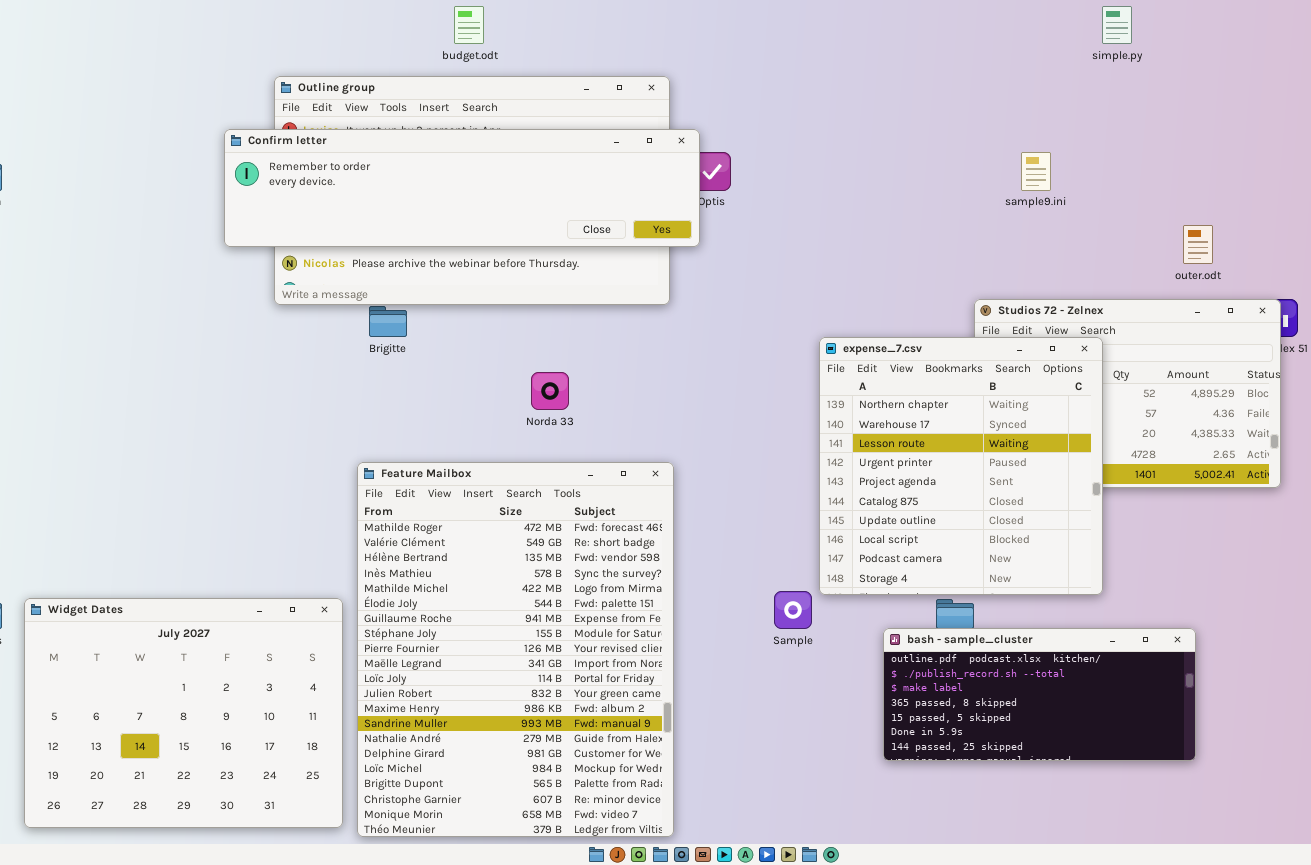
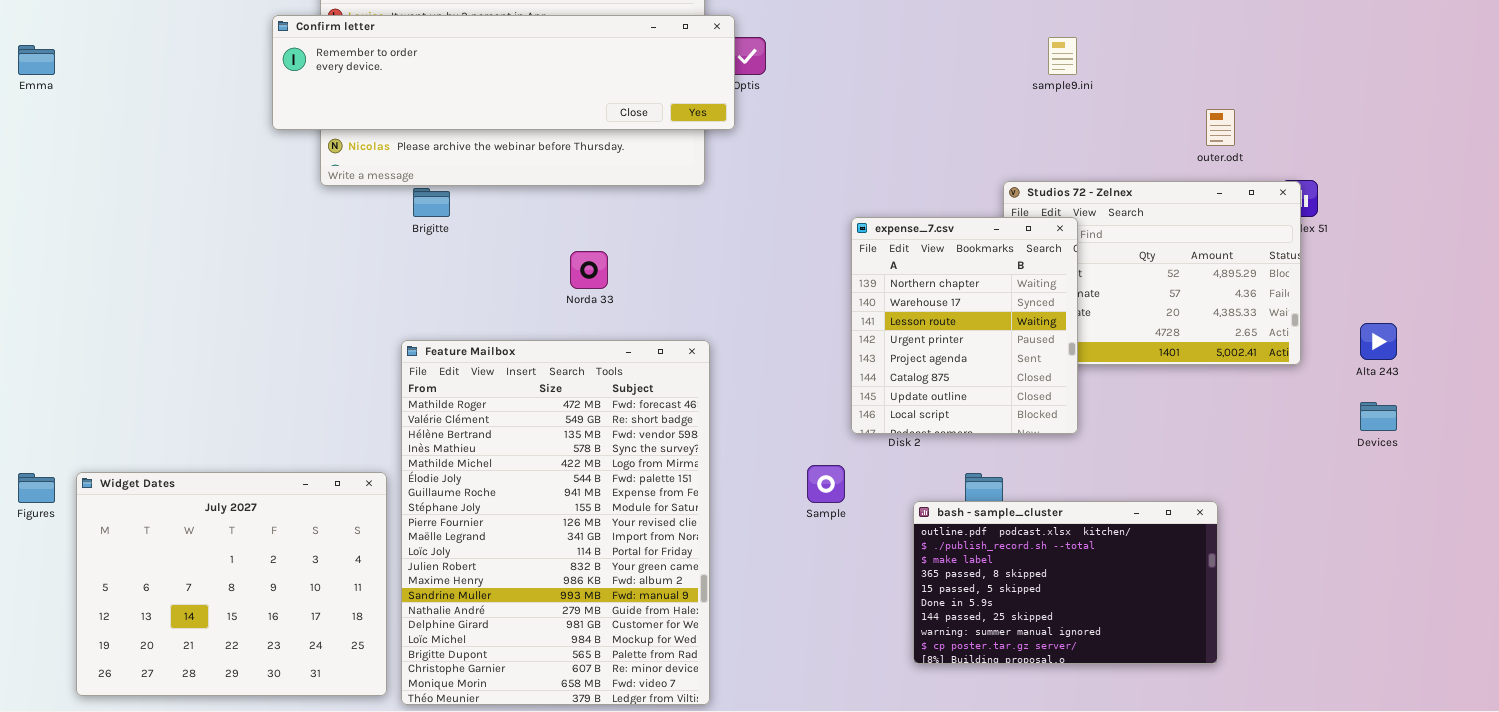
expense_7.csv: [819,337,1103,595] -> [851,217,1078,434], resized
bash - sample_cluster: [883,628,1196,761] -> [913,501,1218,664], resized

